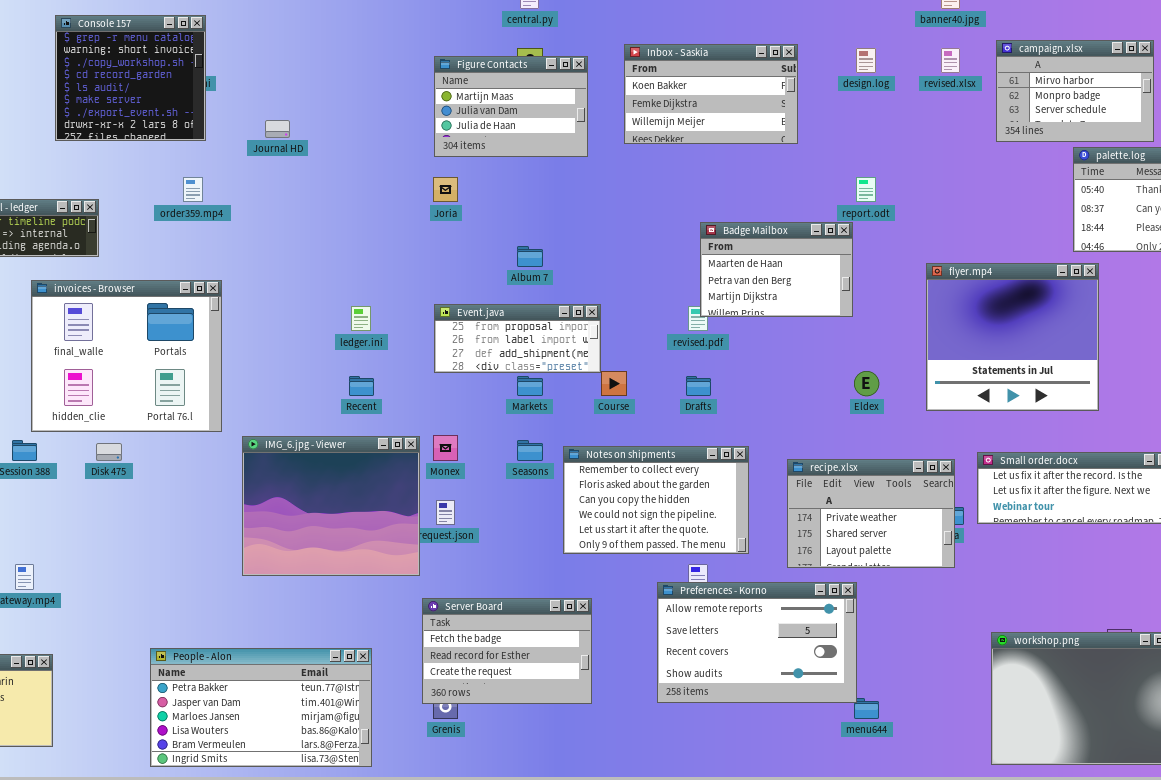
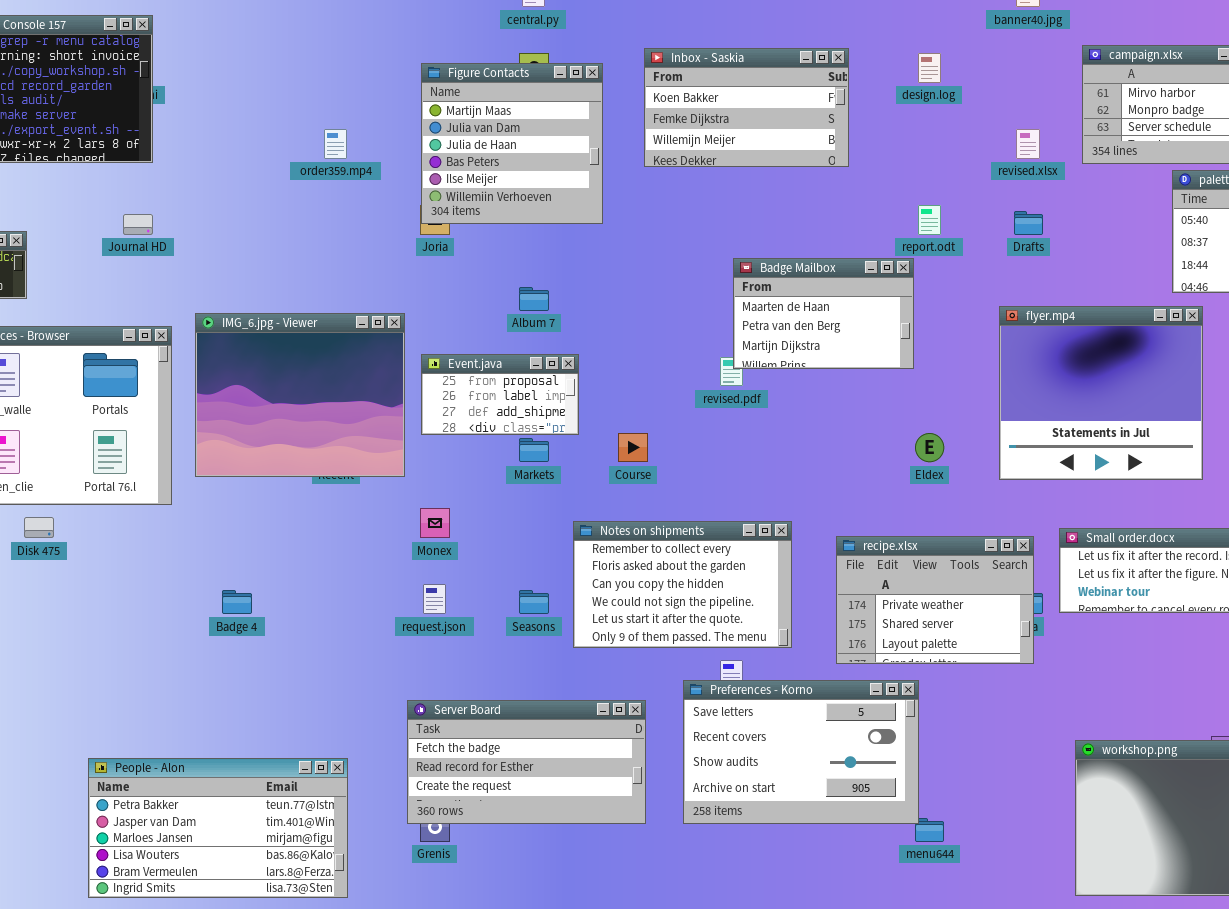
revised.xlsx: [941,48,960,73] -> [1016,129,1040,159], moved
Figure Contacts: [434,56,588,157] -> [421,63,603,224], resized
Journal HD: [265,120,290,138] -> [123,214,153,235], moved
order359.mp4: [183,177,203,202] -> [324,129,347,159], moved
Event.java: [434,304,601,373] -> [421,354,579,435], resized
Drafts: [686,376,711,396] -> [1014,211,1043,235], moved
IMG_6.jpg - Viewer: [242,436,420,576] -> [195,313,405,477], moved
Seasons: [517,440,543,461] -> [519,590,549,614], moved
Preferences - Korno: [657,582,857,703] -> [683,680,919,824], scrolled down 1 row
Server Board: [422,598,592,704] -> [407,700,646,824], resized

